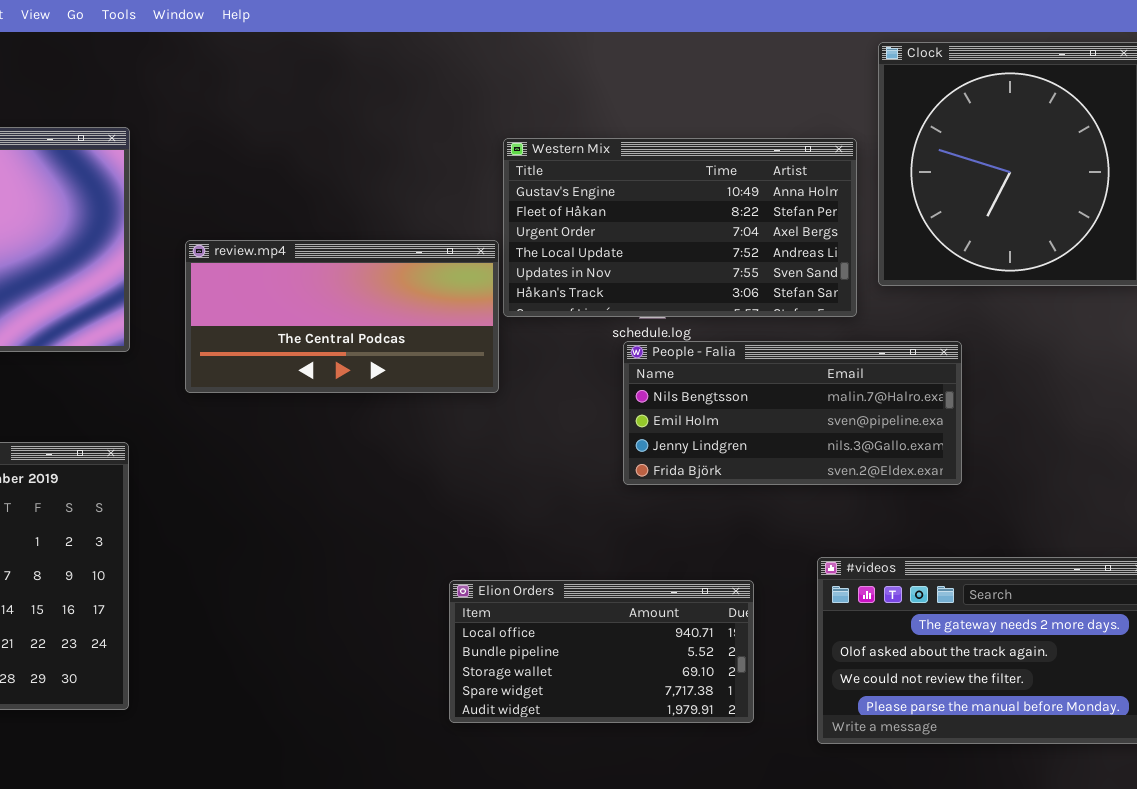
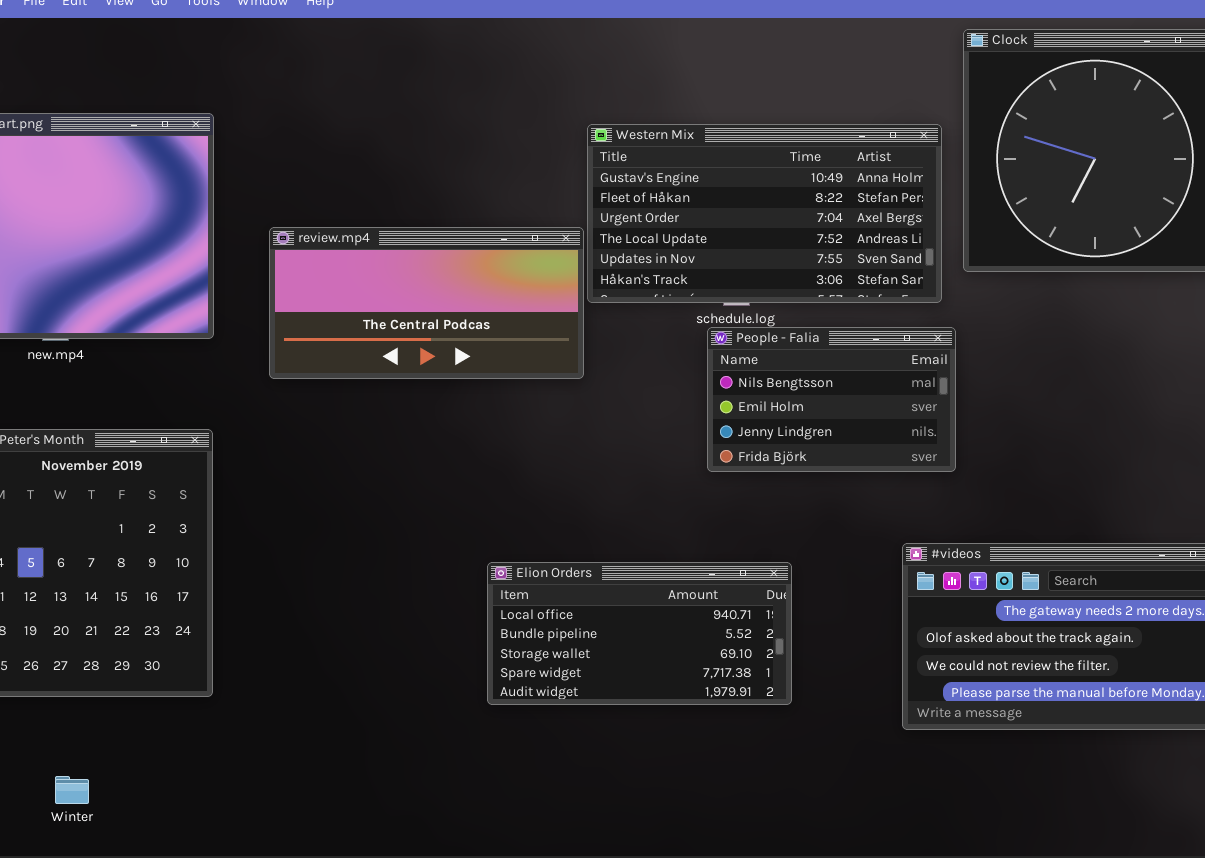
People - Falia: [623,341,962,485] -> [707,327,956,472], resized
Elion Orders: [449,580,754,723] -> [487,562,792,705], moved

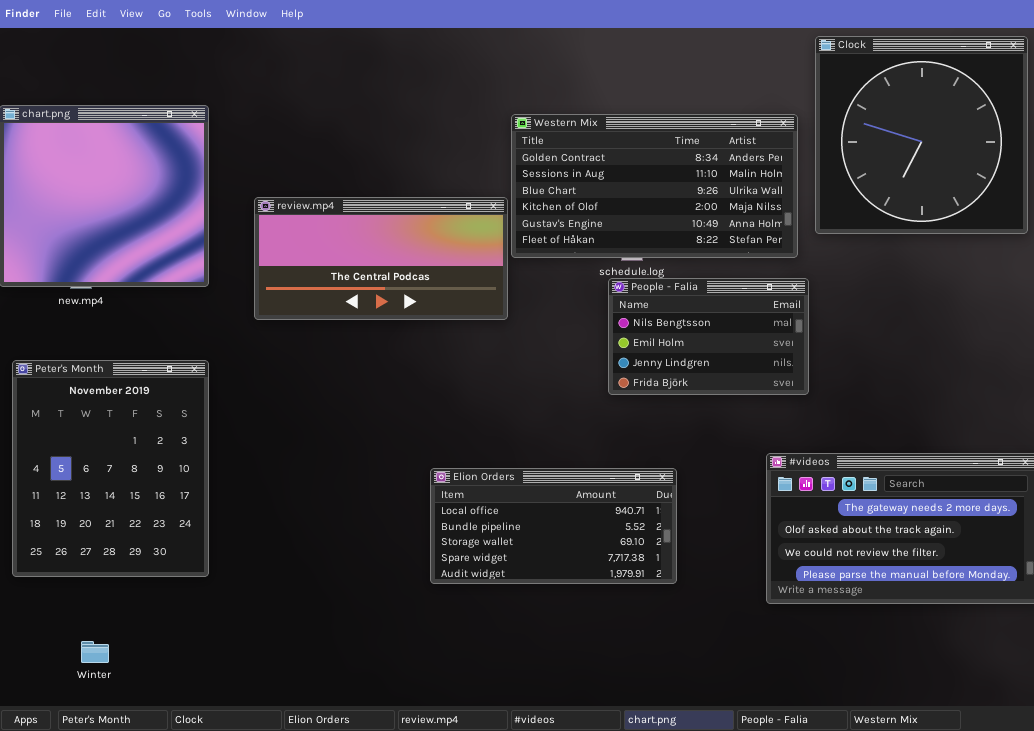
Western Mix: [587,124,942,303] -> [511,114,798,258], scrolled up 4 rows

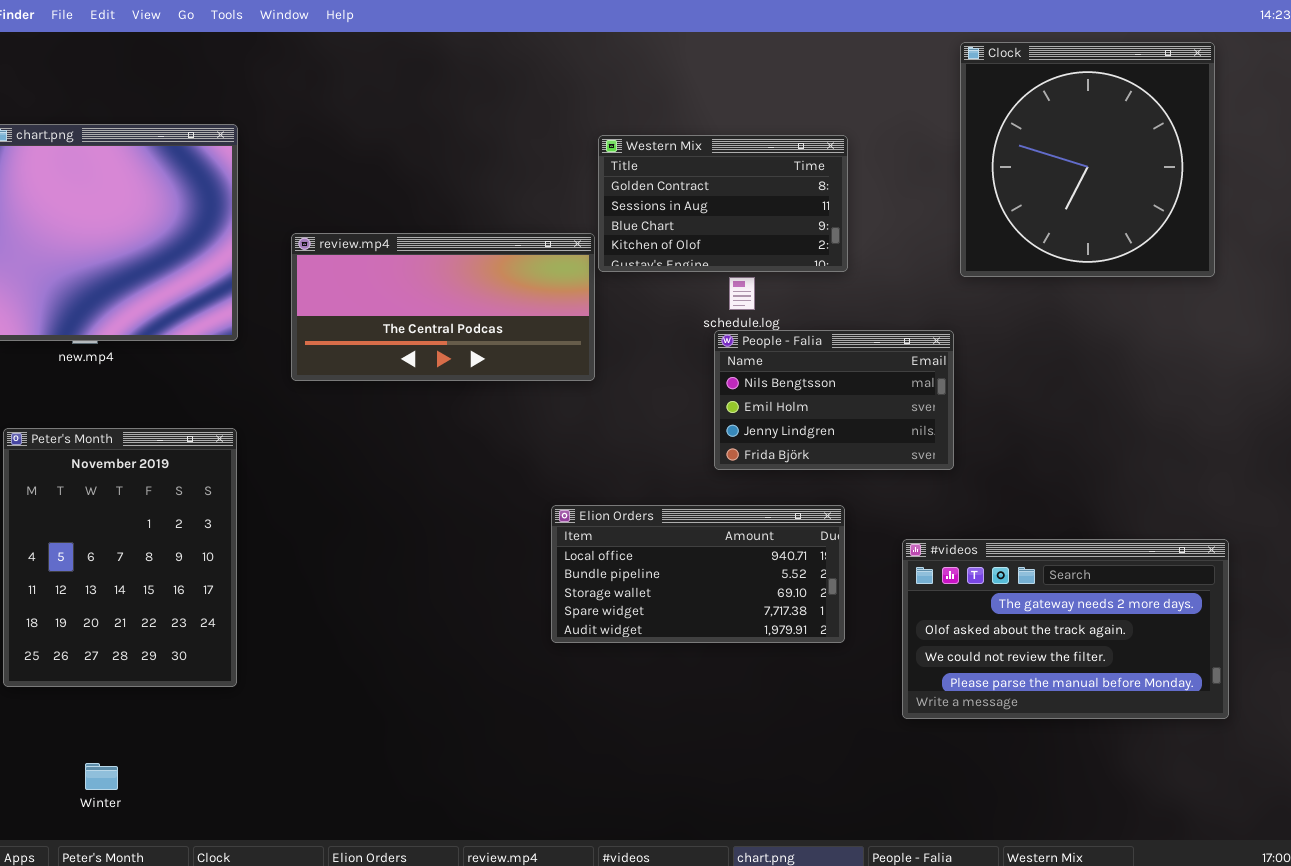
Western Mix: [511,114,798,258] -> [598,135,848,272], resized
Elion Orders: [430,468,677,584] -> [551,505,845,643], moved

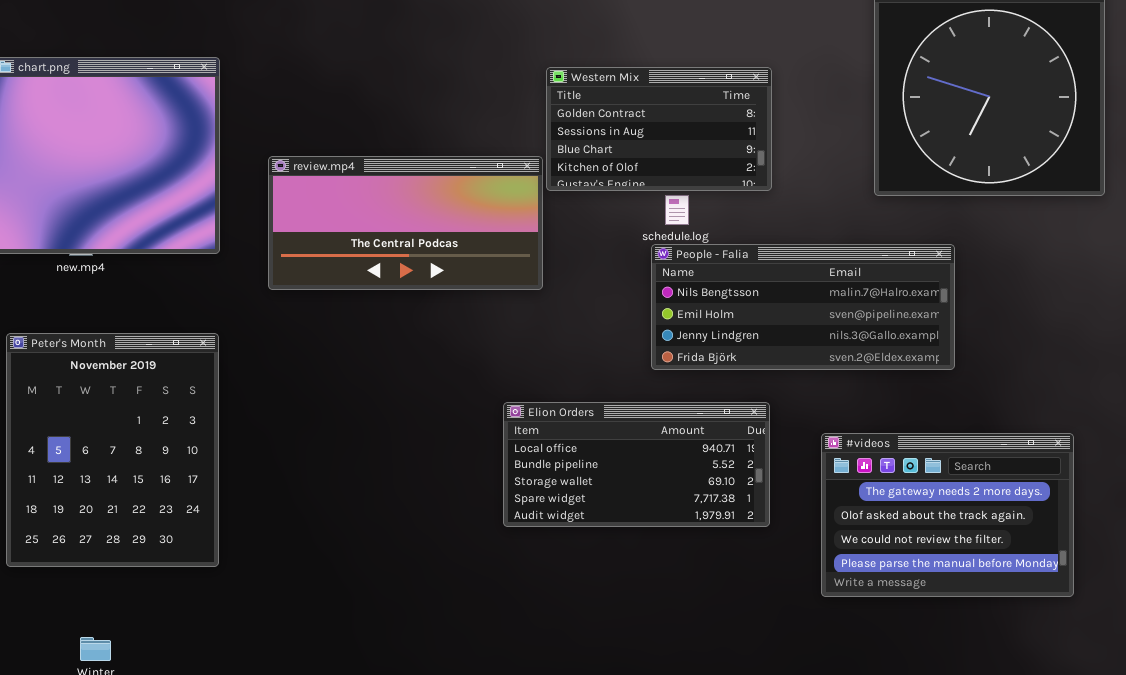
People - Falia: [714,330,954,470] -> [651,244,955,370], resized
#videos: [902,539,1229,719] -> [821,433,1074,597], resized

